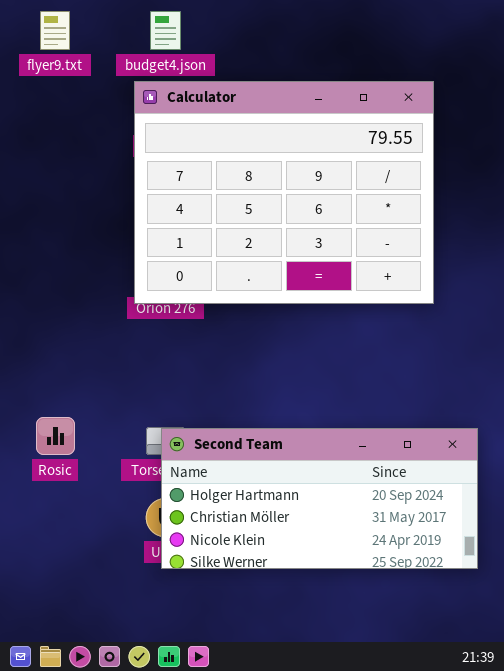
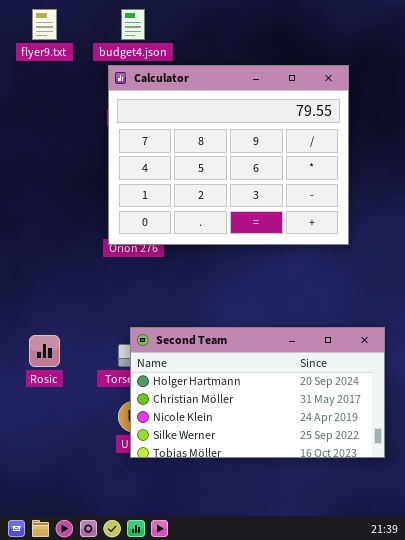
Second Team: [161,428,478,569] -> [130,327,385,458], resized

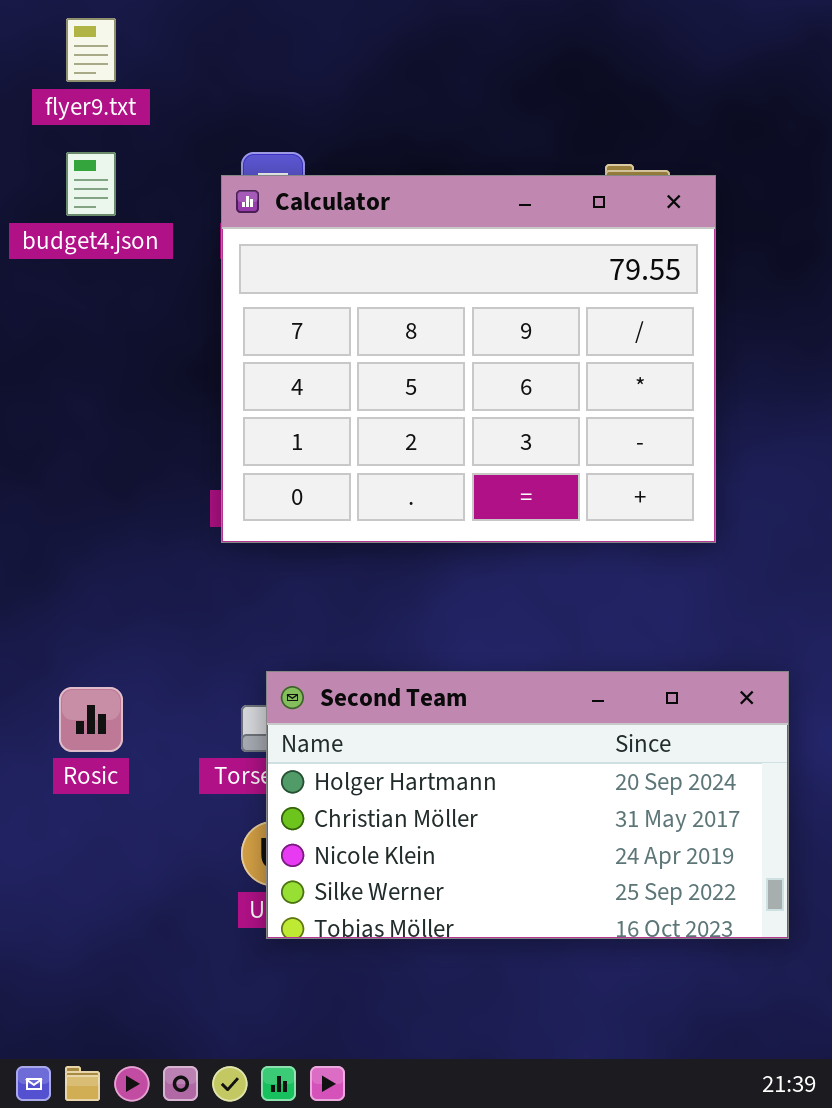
budget4.json: [121,9,145,40] -> [66,152,116,216], moved
Calculator: [108,65,349,245] -> [221,175,716,543], moved

